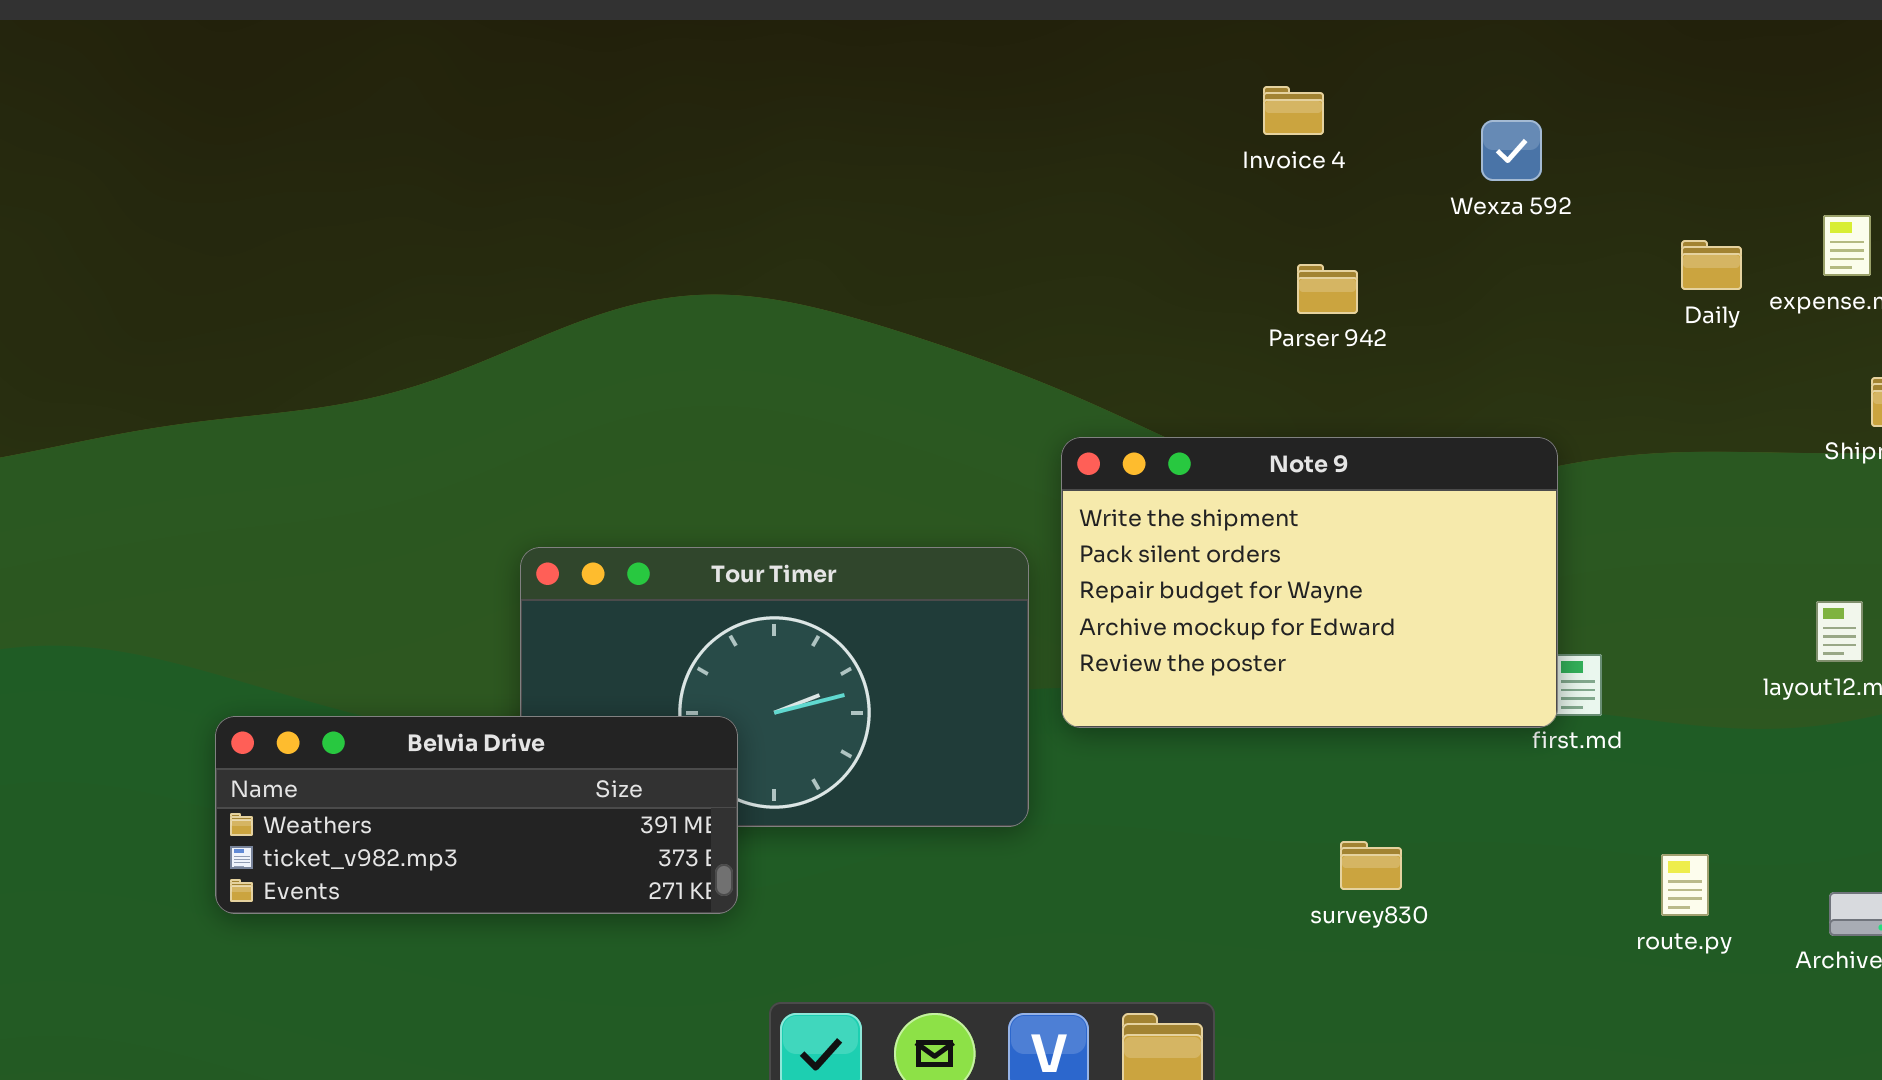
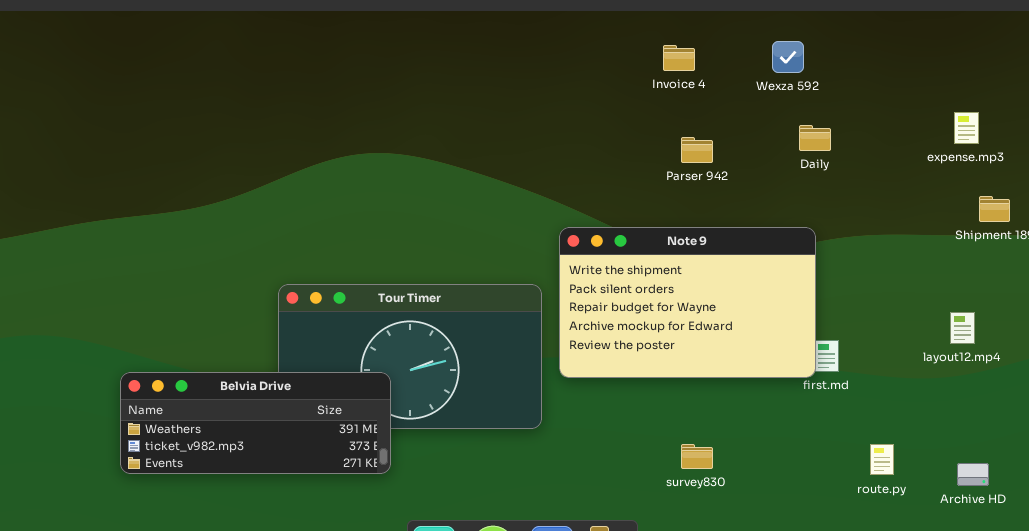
Wexza 592: [1481,120,1542,181] -> [772,41,804,73], moved
Daily: [1681,240,1742,290] -> [799,125,831,151], moved
survey830: [1340,841,1402,890] -> [681,444,713,469], moved

